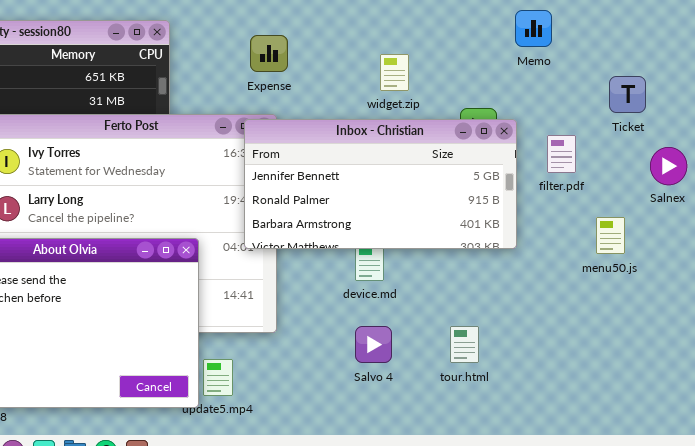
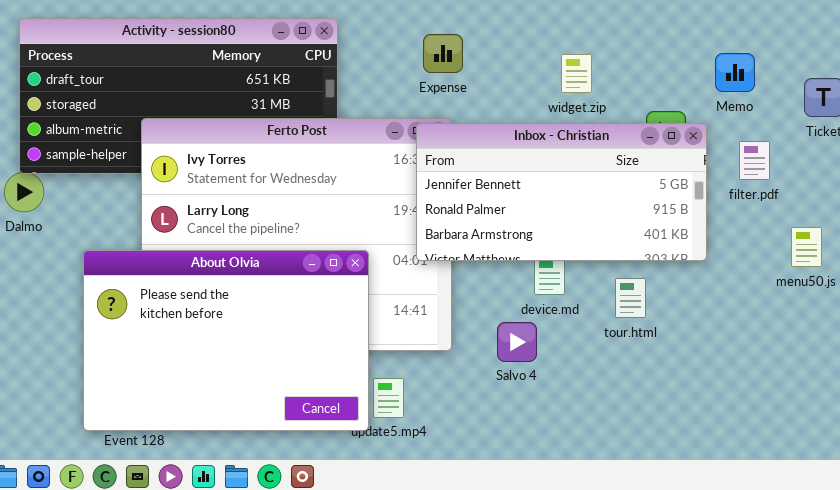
Memo: [515,10,552,47] -> [715,53,755,92], moved
Salvo 4: [355,326,392,363] -> [497,322,537,362], moved
tour.html: [450,326,479,363] -> [615,278,646,318], moved

